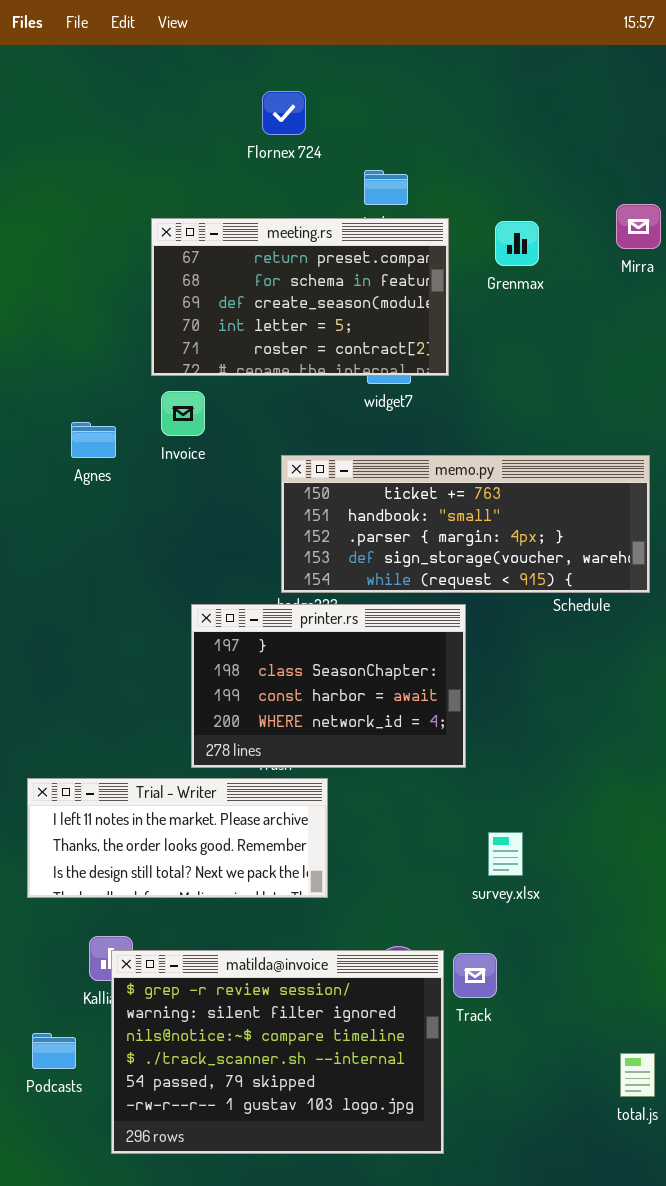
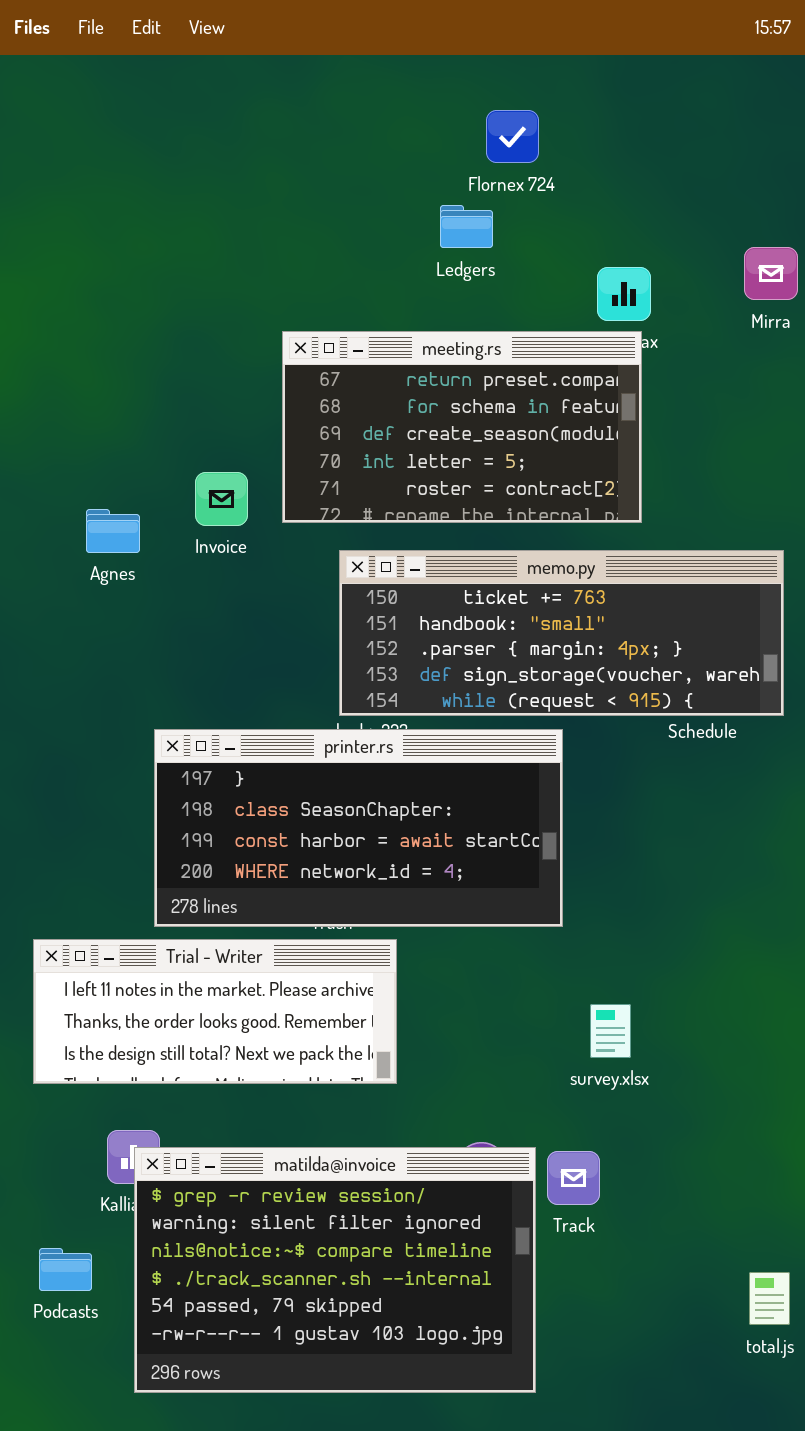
Flornex 724: [262,91,306,135] -> [486,110,539,163], moved
meeting.rs: [151,218,449,376] -> [282,331,642,523], moved
printer.rs: [191,604,466,768] -> [154,729,563,927], resized

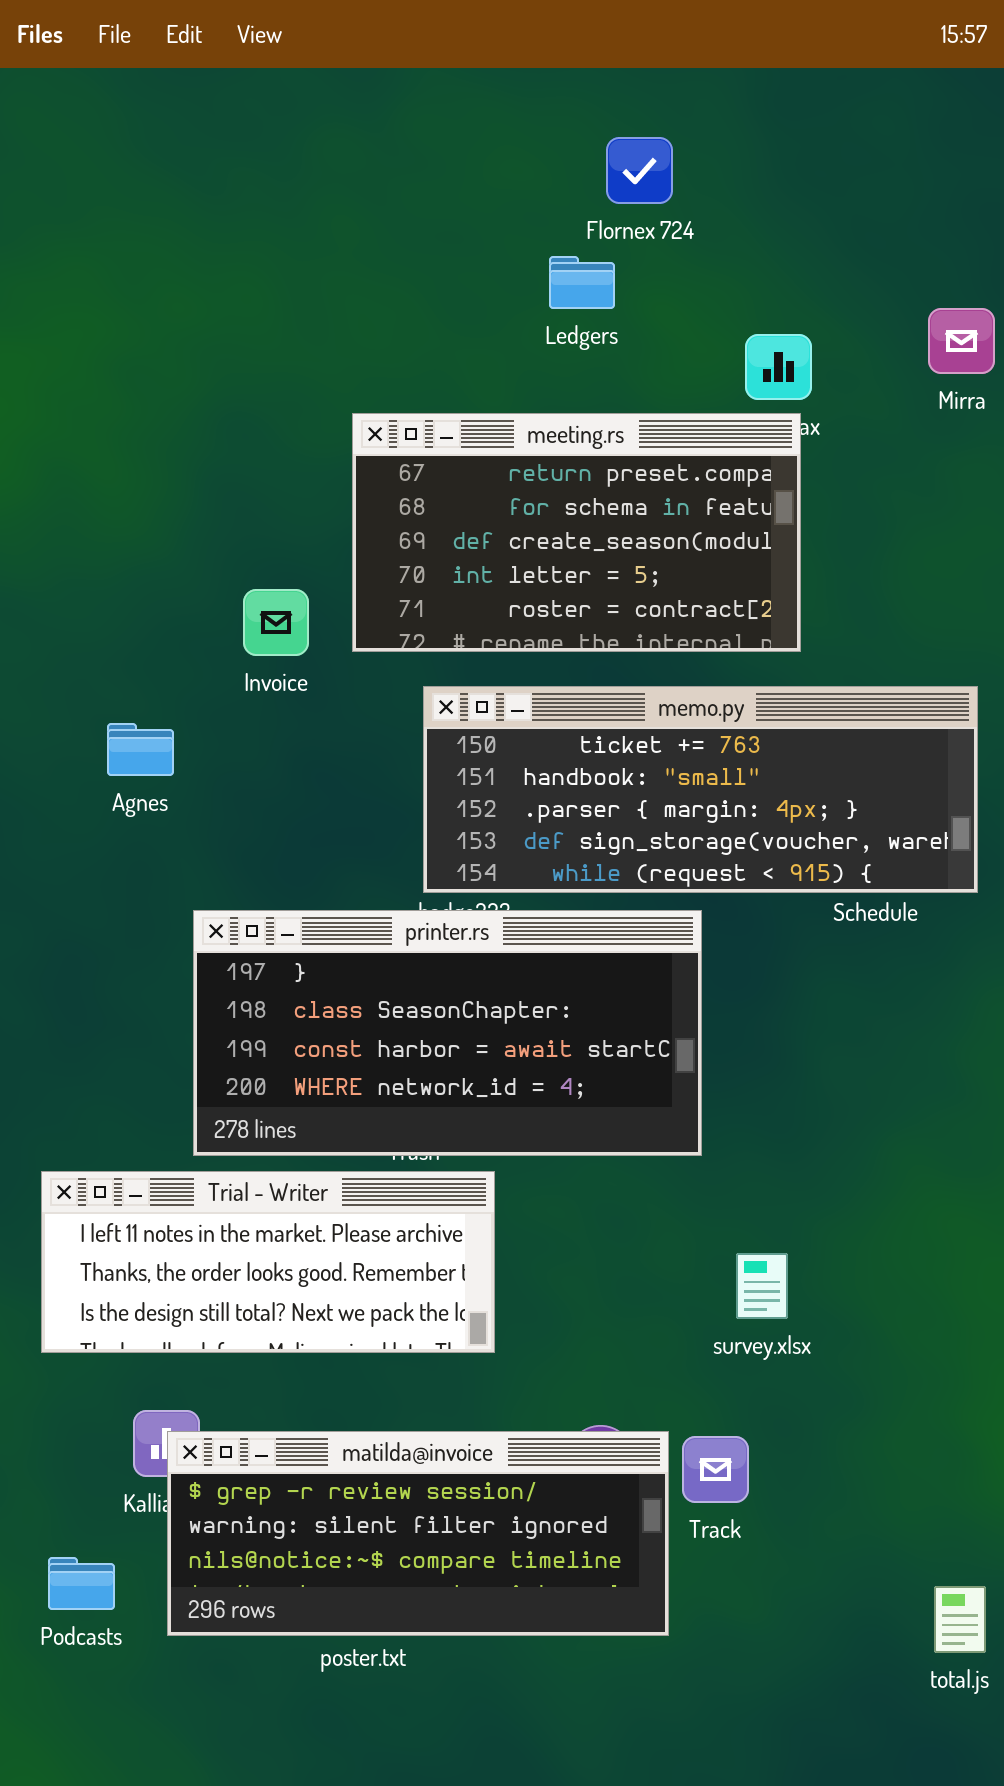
Agnes: [86,509,140,553] -> [107,723,174,776], moved
matilda@invoice: [134,1147,536,1393] -> [167,1431,669,1636], resized

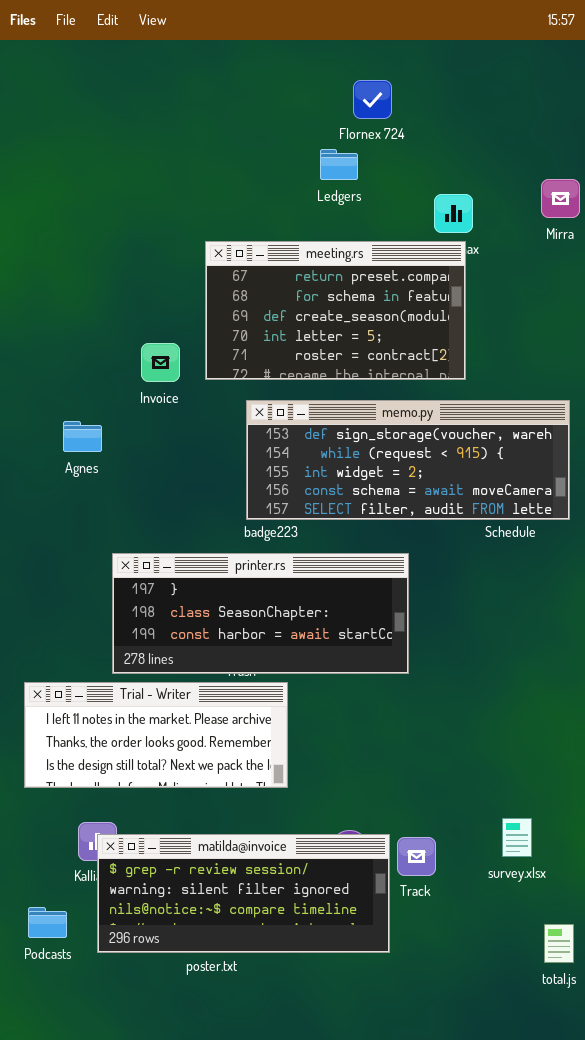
memo.py: [423,686,978,893] -> [246,400,570,520], scrolled down 3 rows
printer.rs: [193,910,702,1156] -> [112,553,409,674], resized
survey.xlsx: [736,1253,788,1319] -> [502,818,532,857], moved

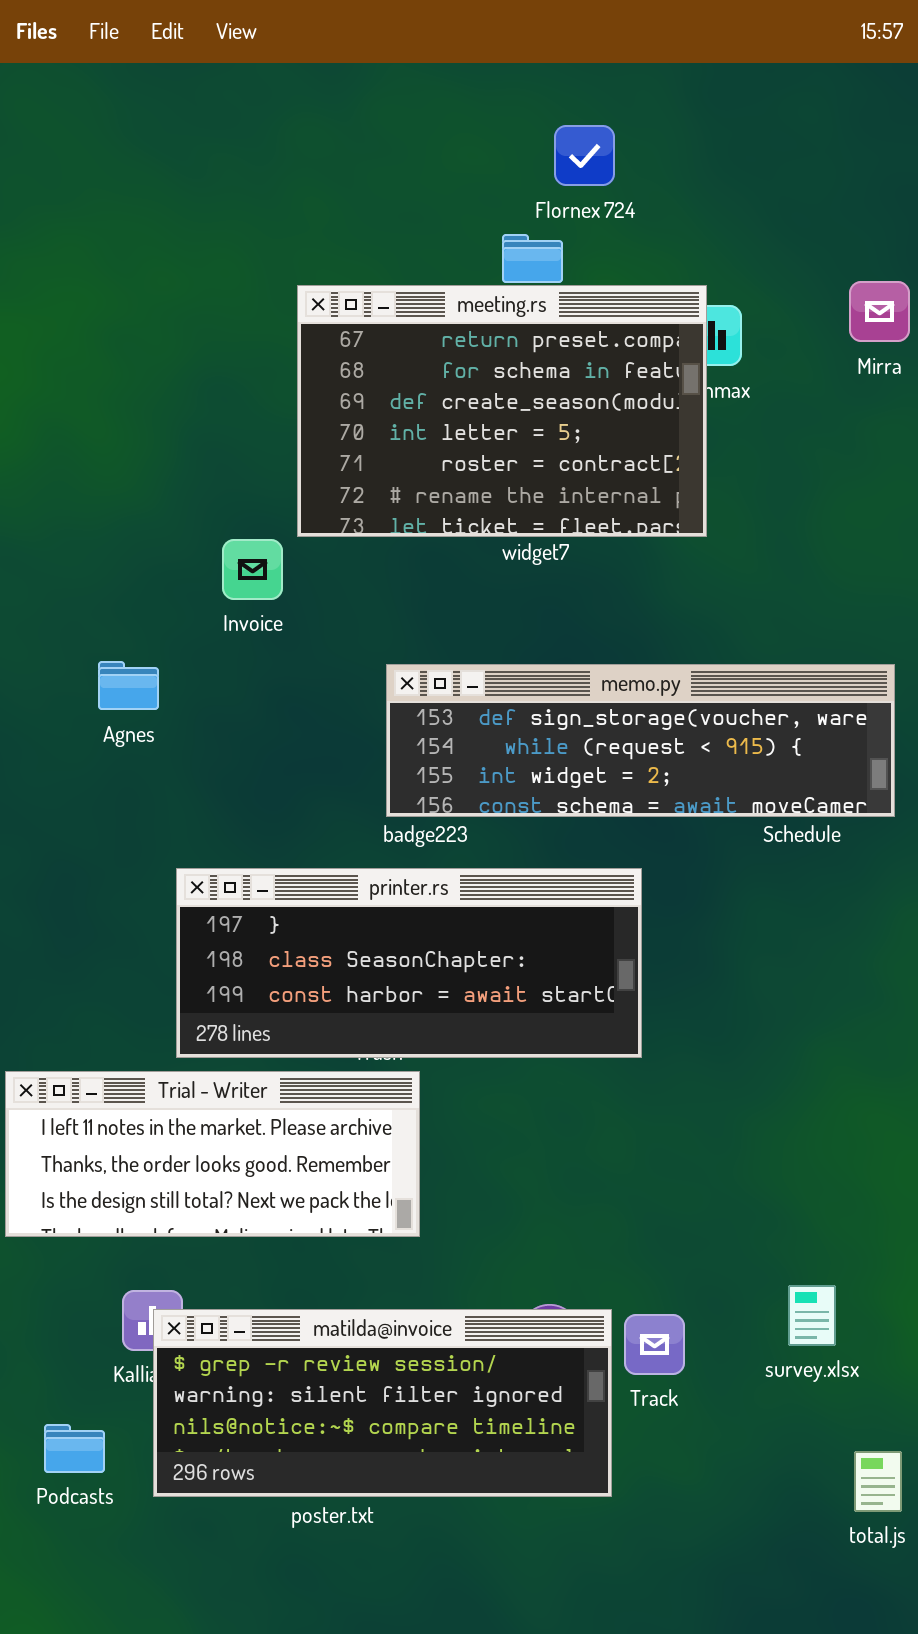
meeting.rs: [205,241,466,380] -> [297,285,707,537], moved, resized
memo.py: [246,400,570,520] -> [386,664,895,817], resized
Trial - Writer: [24,682,288,788] -> [5,1071,420,1237], moved

